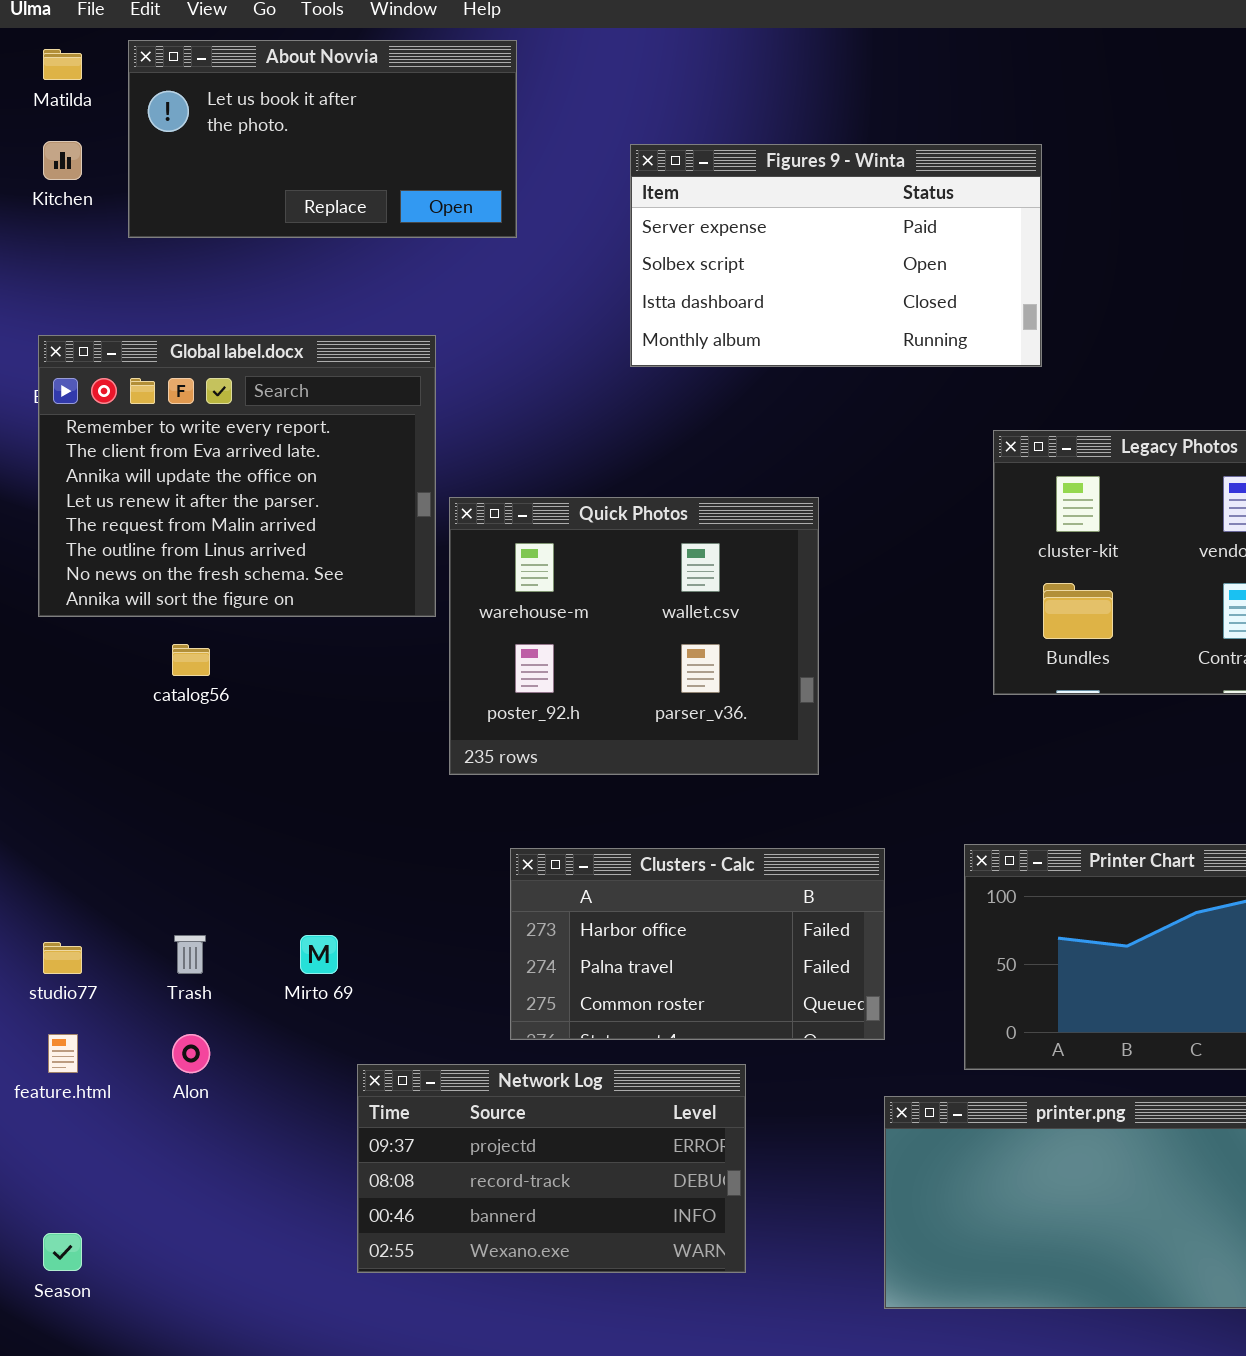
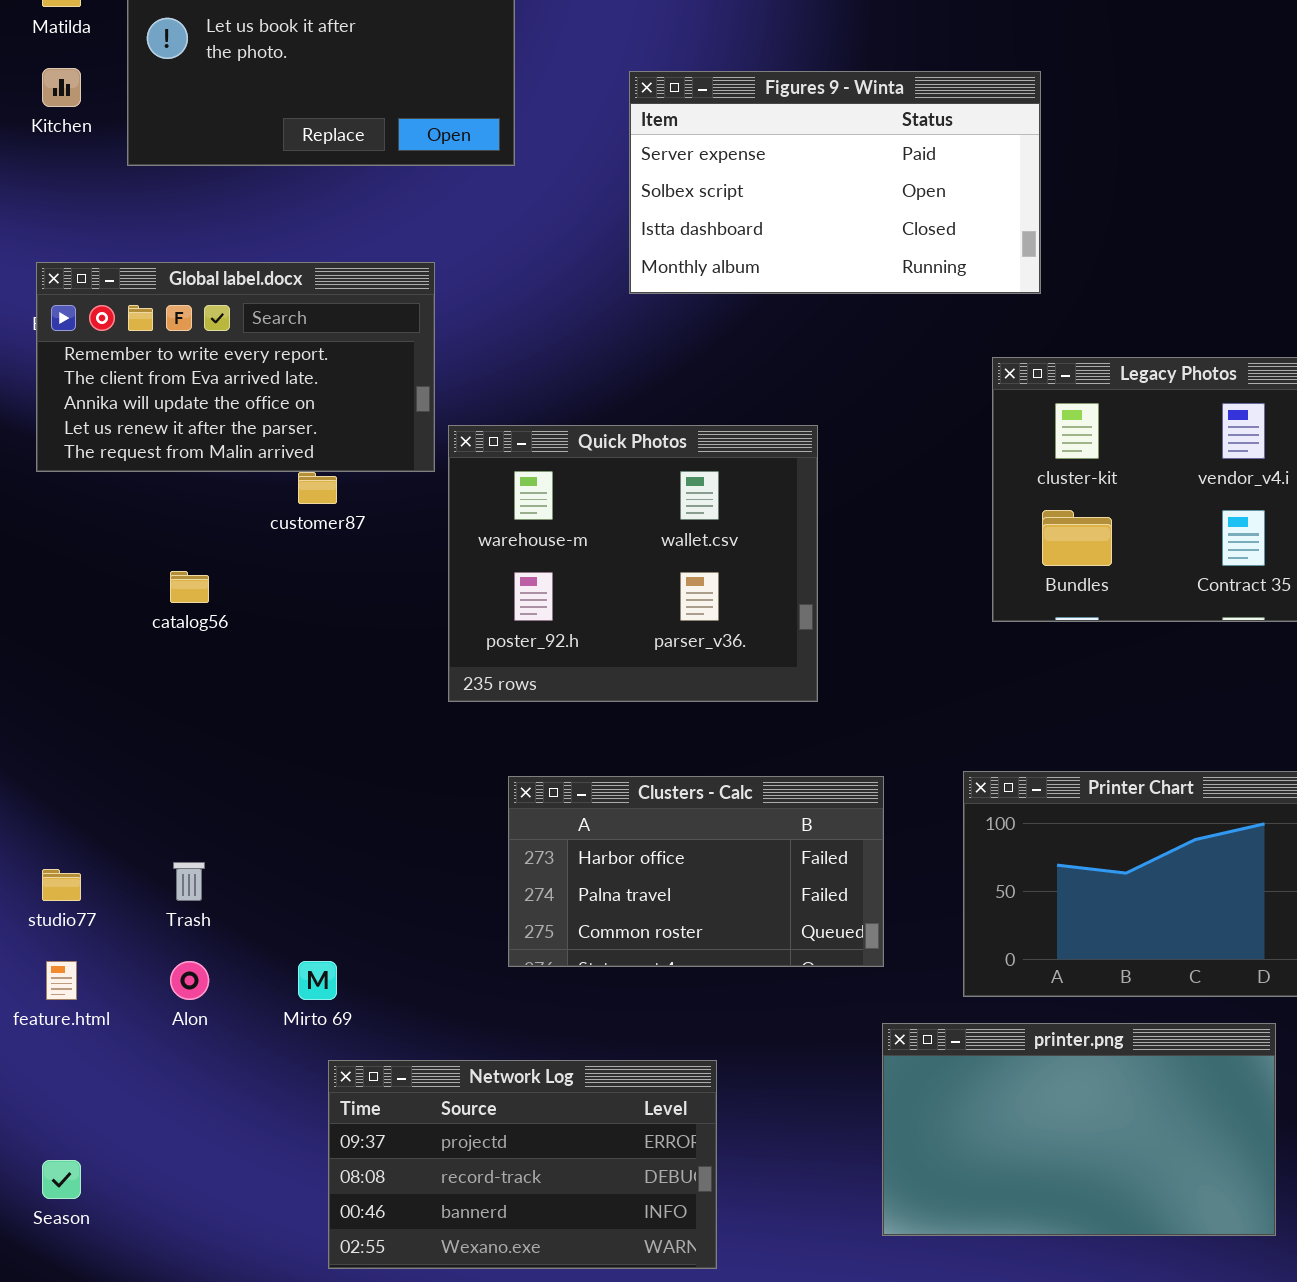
Global label.docx: [38,335,436,617] -> [36,262,435,472], resized
Mirto 69: [300,935,338,974] -> [298,961,337,1000], moved
Network Log: [357,1064,746,1273] -> [328,1060,717,1269], moved

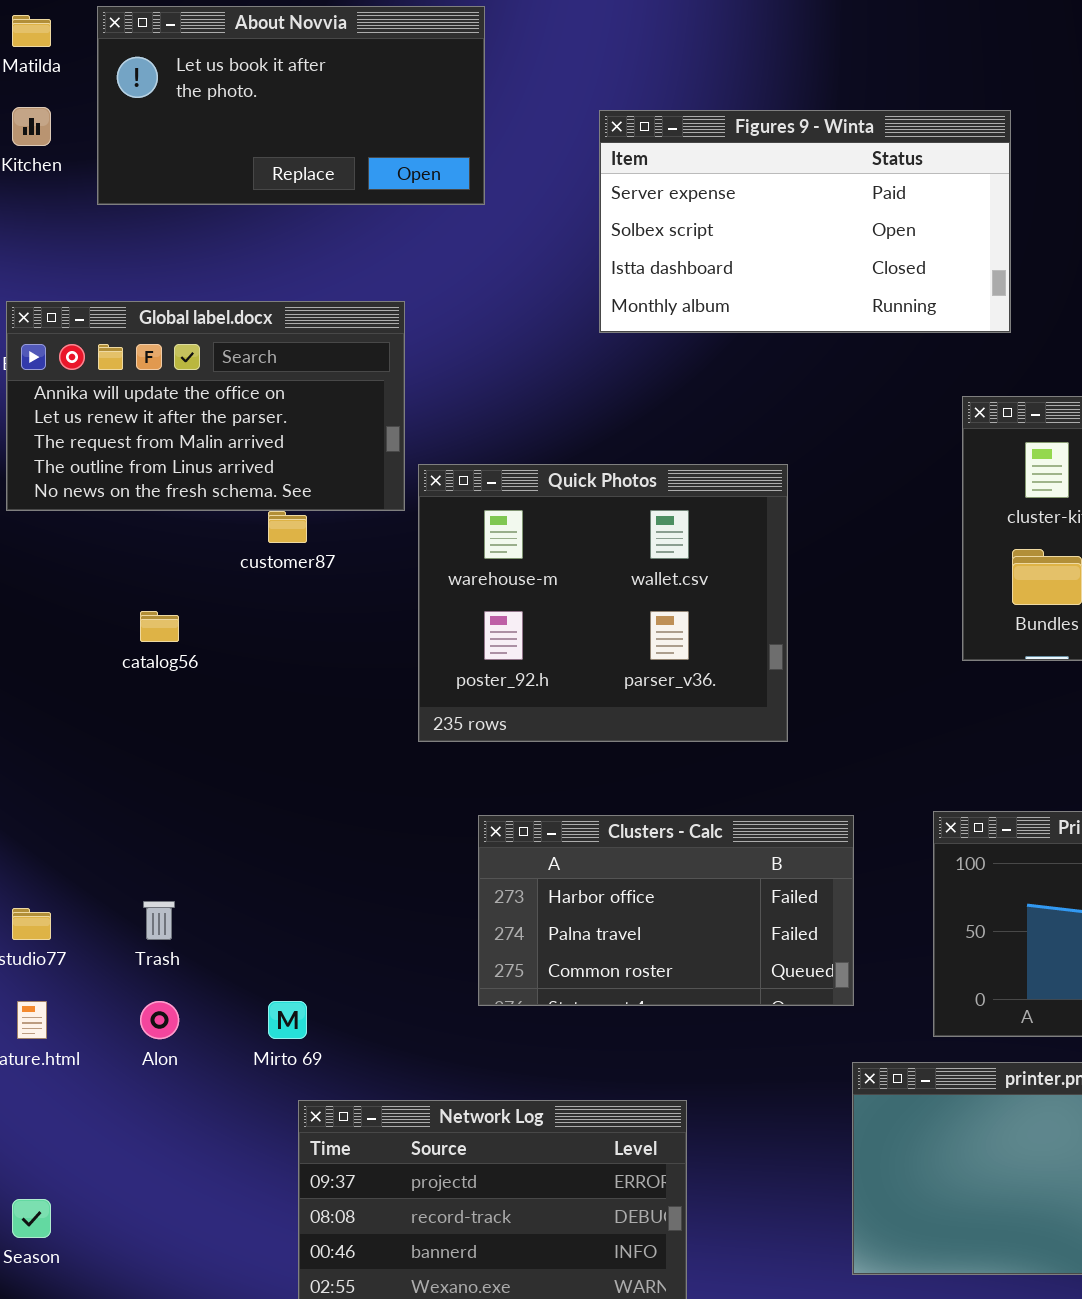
Global label.docx: [36,262,435,472] -> [6,301,405,511], scrolled down 2 rows

